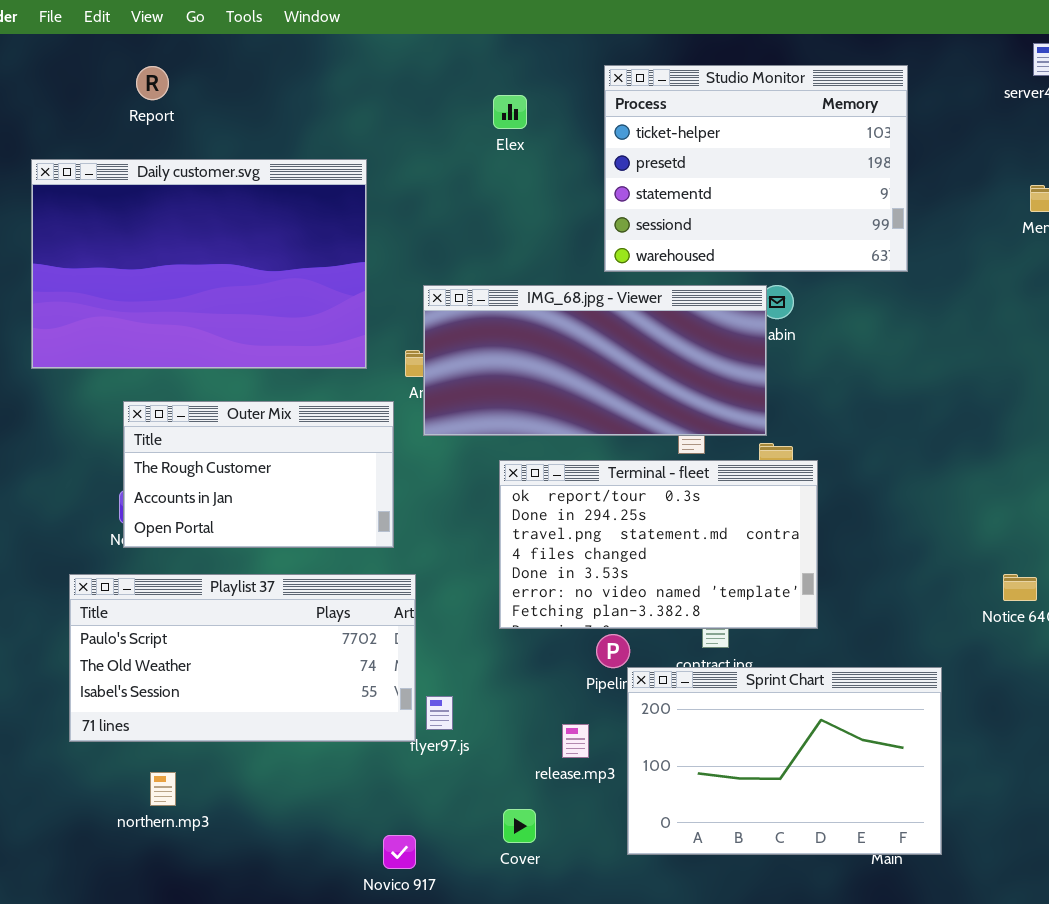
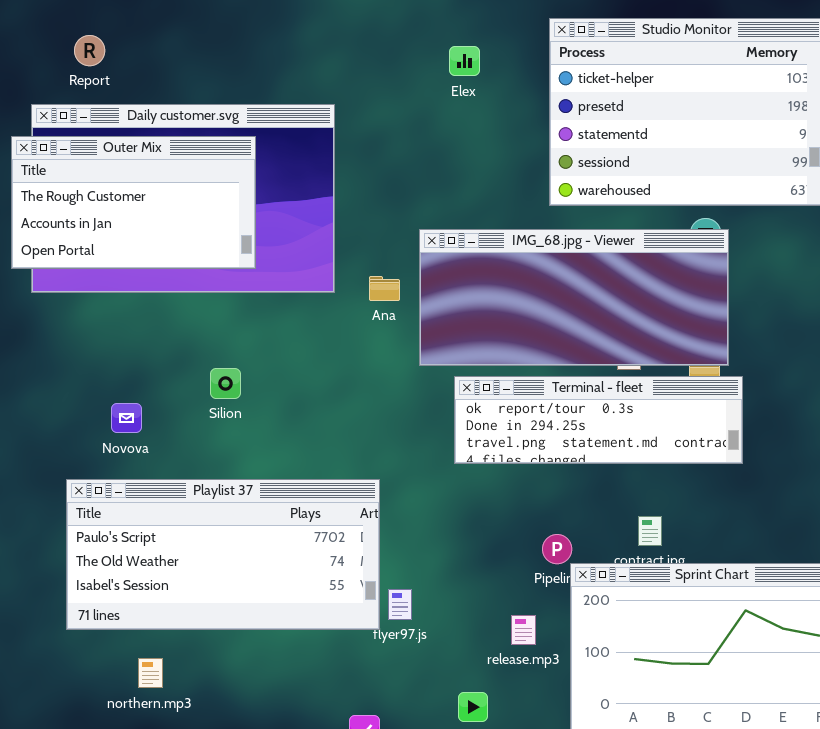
Report: [136,66,169,100] -> [74,35,105,66], moved
IMG_68.jpg - Viewer: [423,285,767,436] -> [419,229,729,366], moved
Outer Mix: [123,401,394,548] -> [11,136,256,269], moved
Terminal - fleet: [499,460,818,629] -> [454,376,743,464], resized

